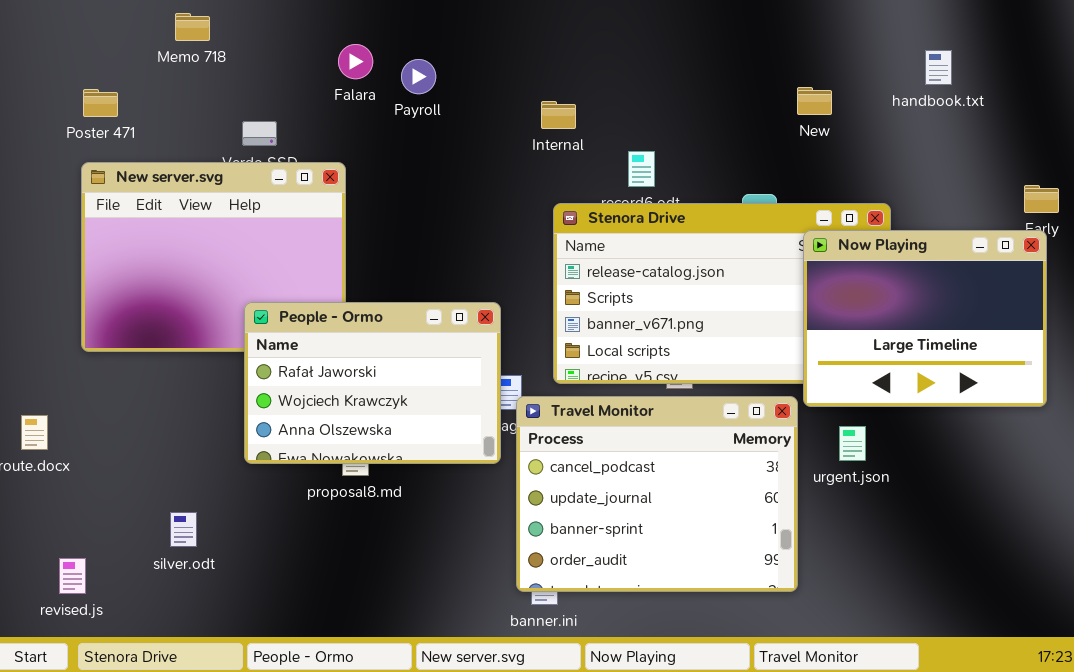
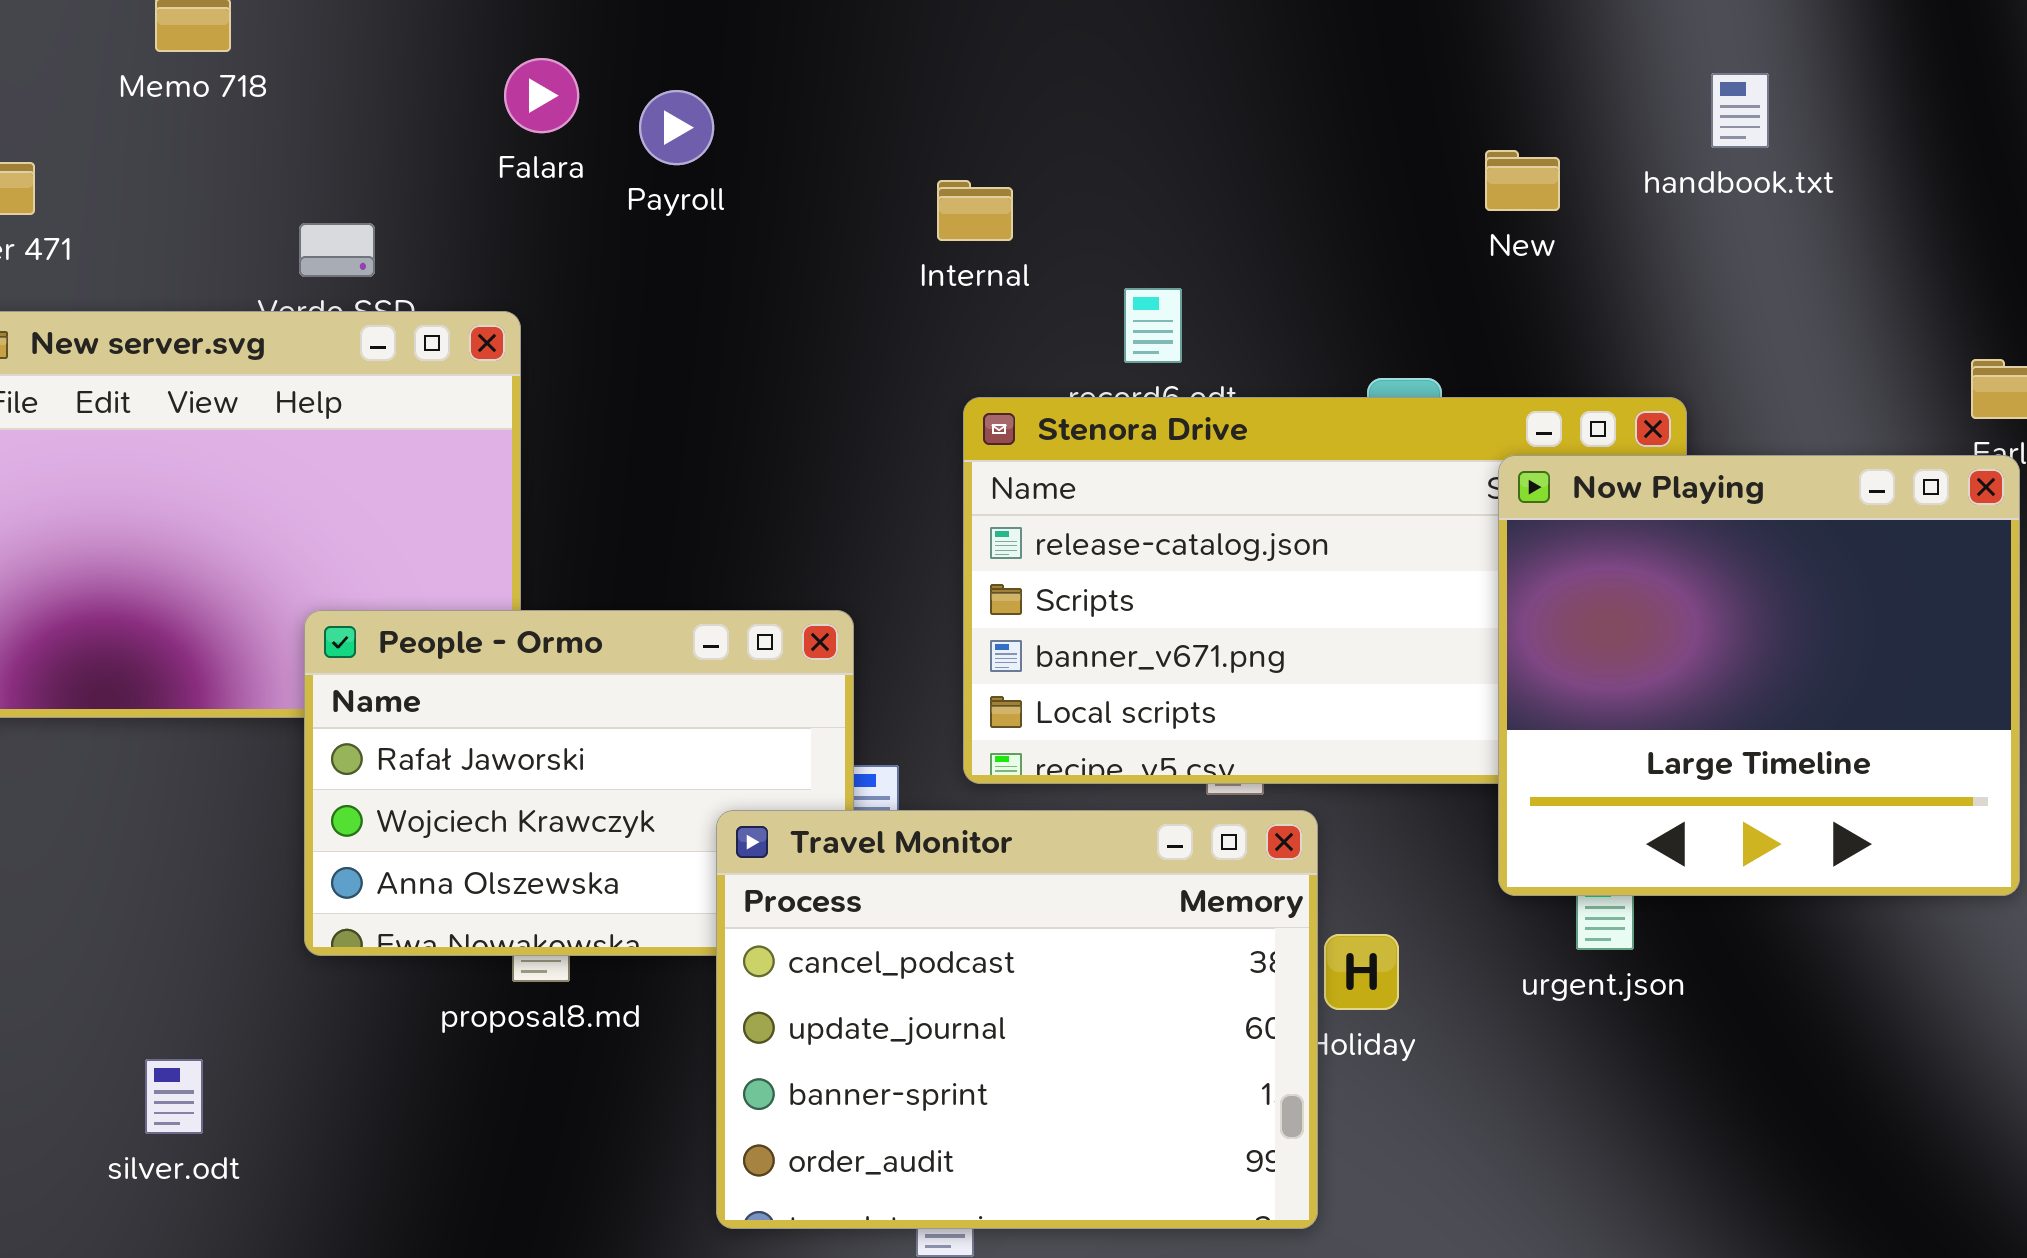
handbook.txt: [925,50,952,85] -> [1711,73,1769,148], moved
Now Playing: [803,230,1047,407] -> [1498,455,2020,896], resized
Travel Monitor: [516,396,798,592] -> [716,810,1318,1229], moved

